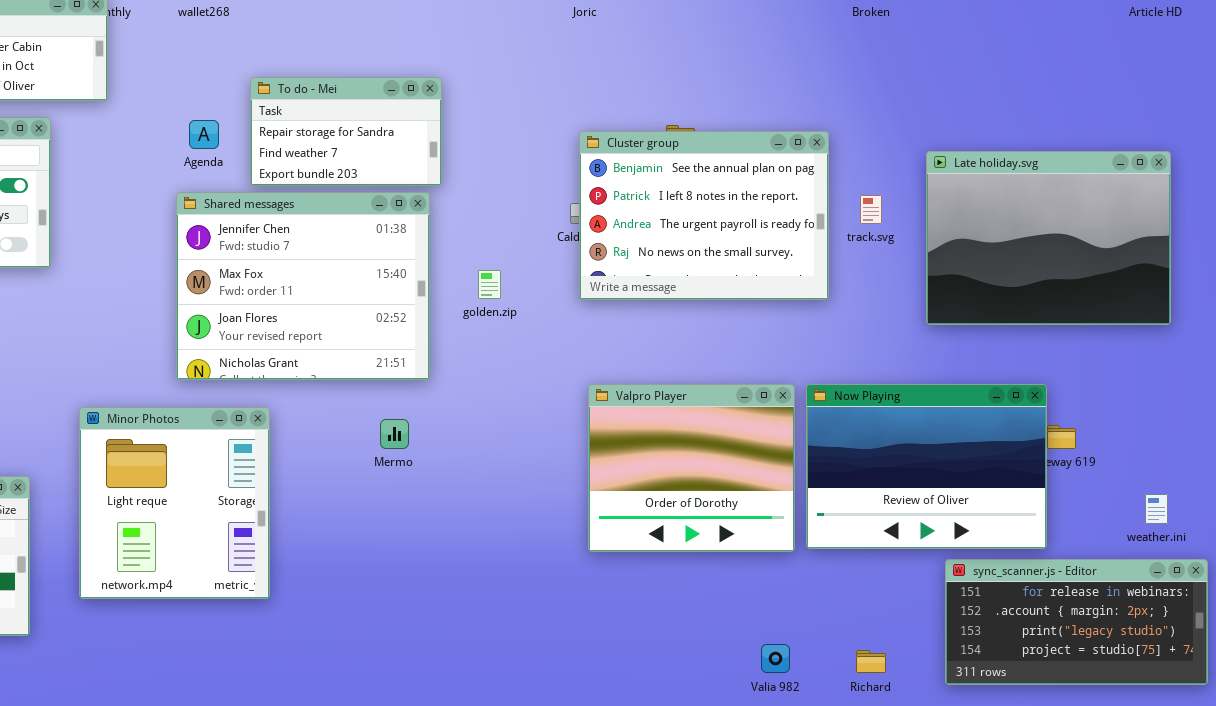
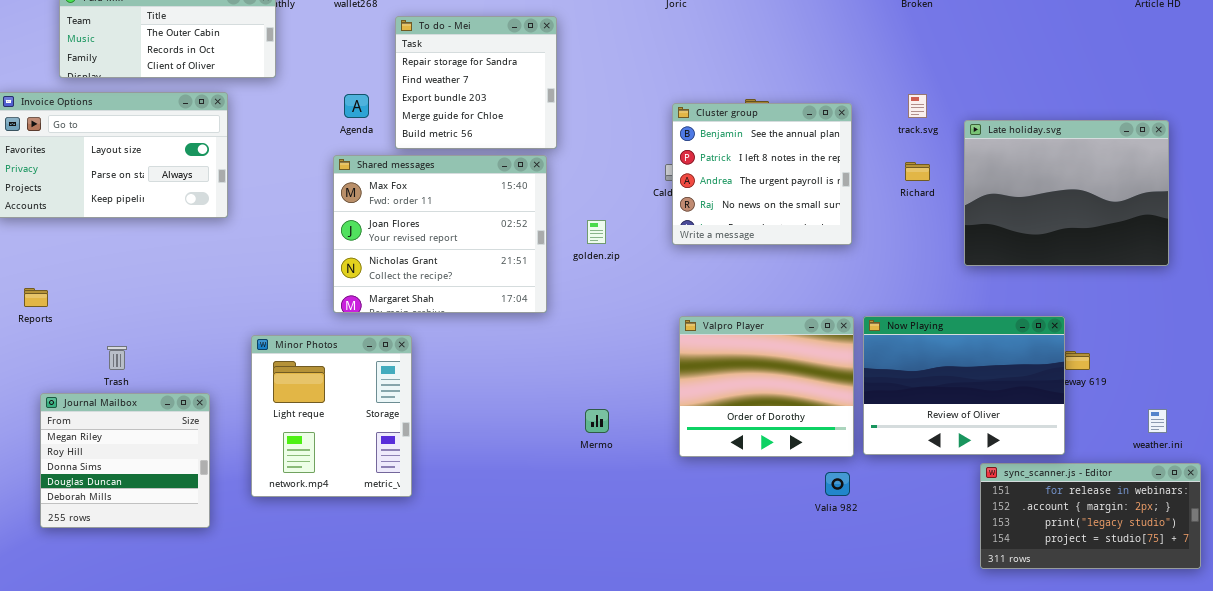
To do - Mei: [250,77,442,186] -> [395,16,557,149], resized
Cluster group: [579,131,829,300] -> [672,103,852,245], resized
Shared messages: [176,192,430,380] -> [333,155,547,313], scrolled down 1 row
track.svg: [860,195,882,224] -> [908,94,927,118], moved
Mermo: [380,419,409,449] -> [585,409,609,433], moved
Valia 982: [761,644,790,673] -> [825,472,850,496], moved
Richard: [856,650,886,673] -> [905,162,930,181], moved

